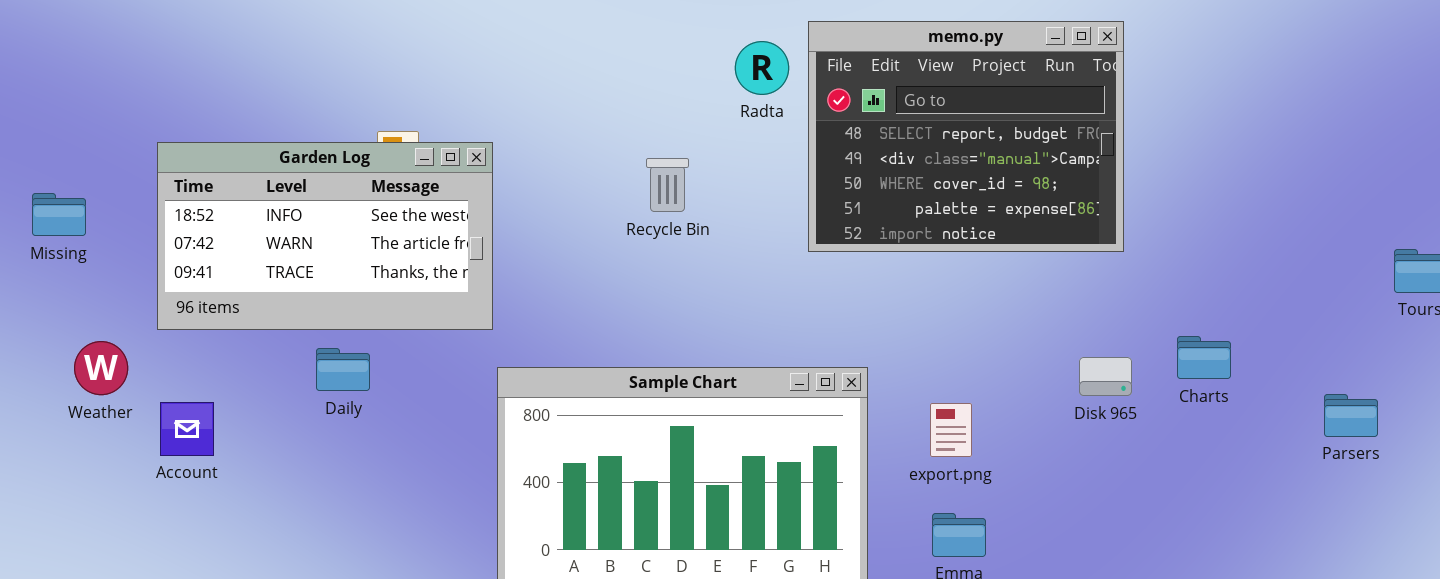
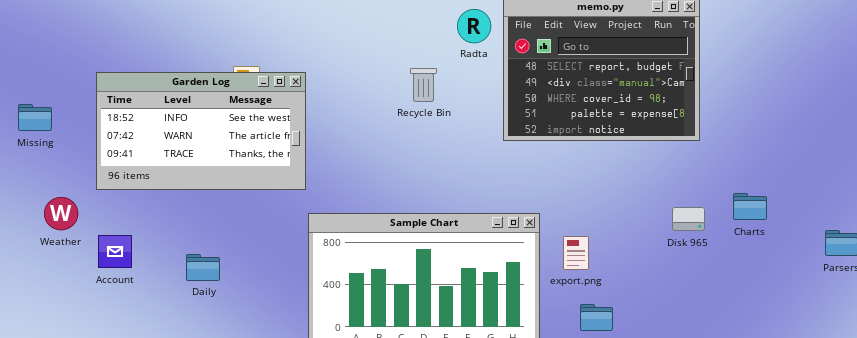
Recycle Bin: [646,158,689,212] -> [410,68,437,102], moved
Daily: [316,348,370,391] -> [186,254,220,281], moved
export.png: [930,403,972,457] -> [563,236,589,270], moved

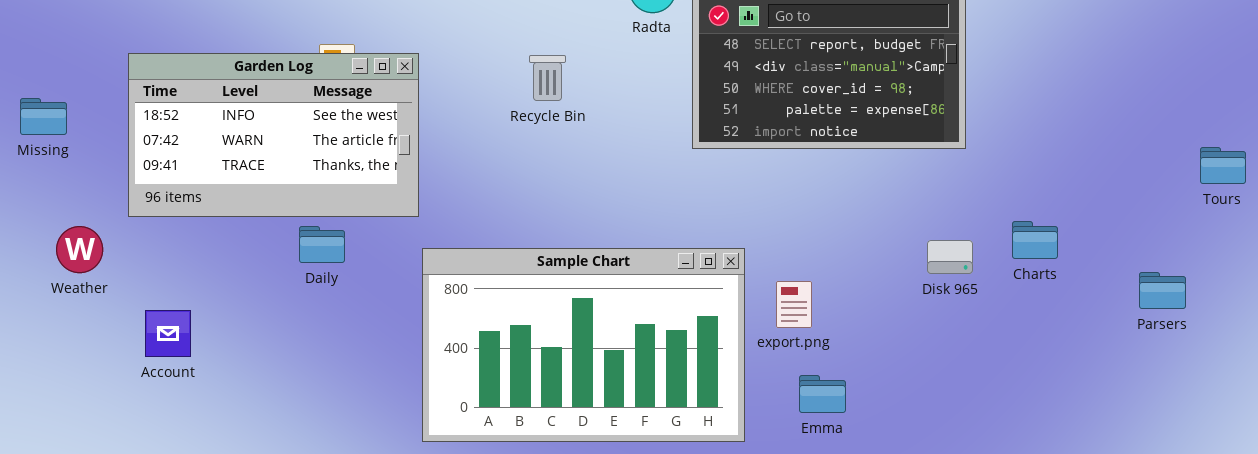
Recycle Bin: [410,68,437,102] -> [529,55,566,101], moved
Account: [98,235,132,268] -> [145,310,191,357], moved
Daily: [186,254,220,281] -> [299,226,345,263], moved

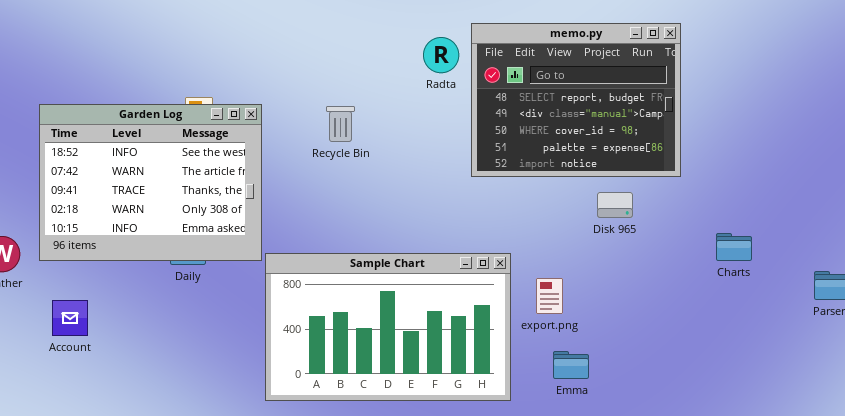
Garden Log: [128,53,419,217] -> [39,104,262,261], resized
Recycle Bin: [529,55,566,101] -> [326,106,355,142], moved
Disk 965: [927,240,973,274] -> [597,192,633,218], moved

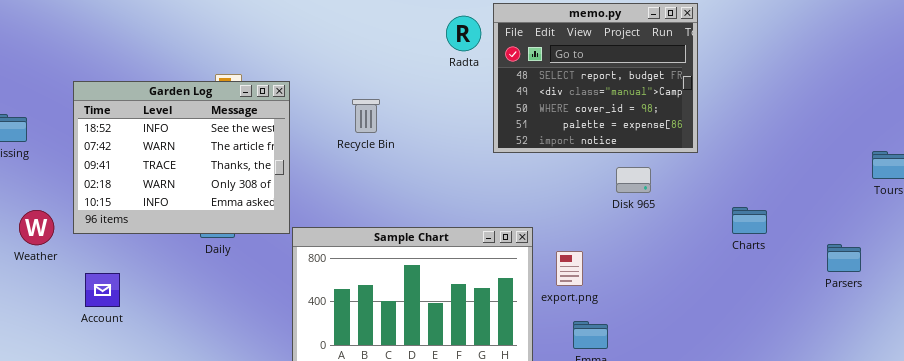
Recycle Bin: [326,106,355,142] -> [352,99,380,133], moved

